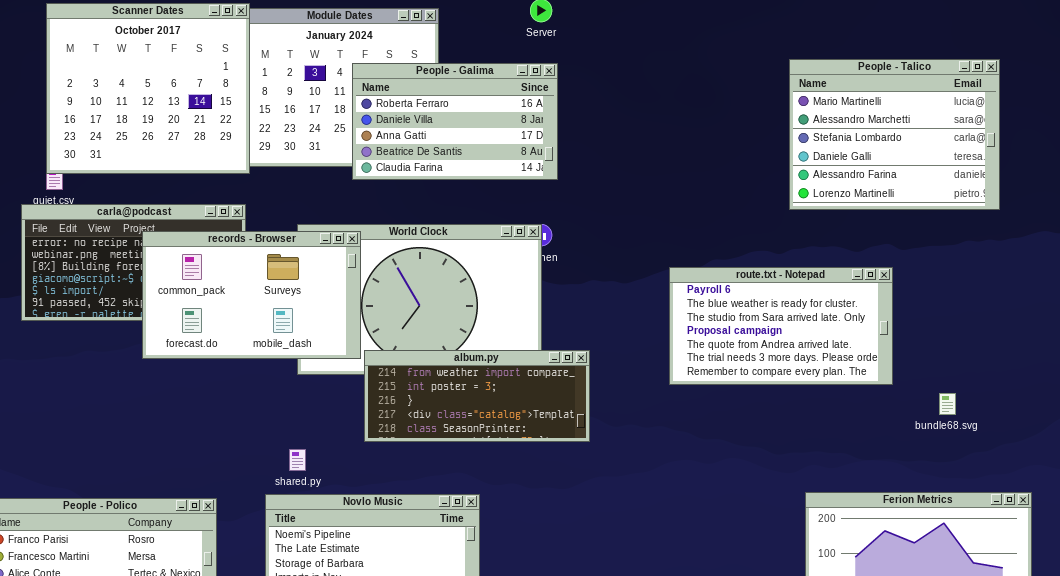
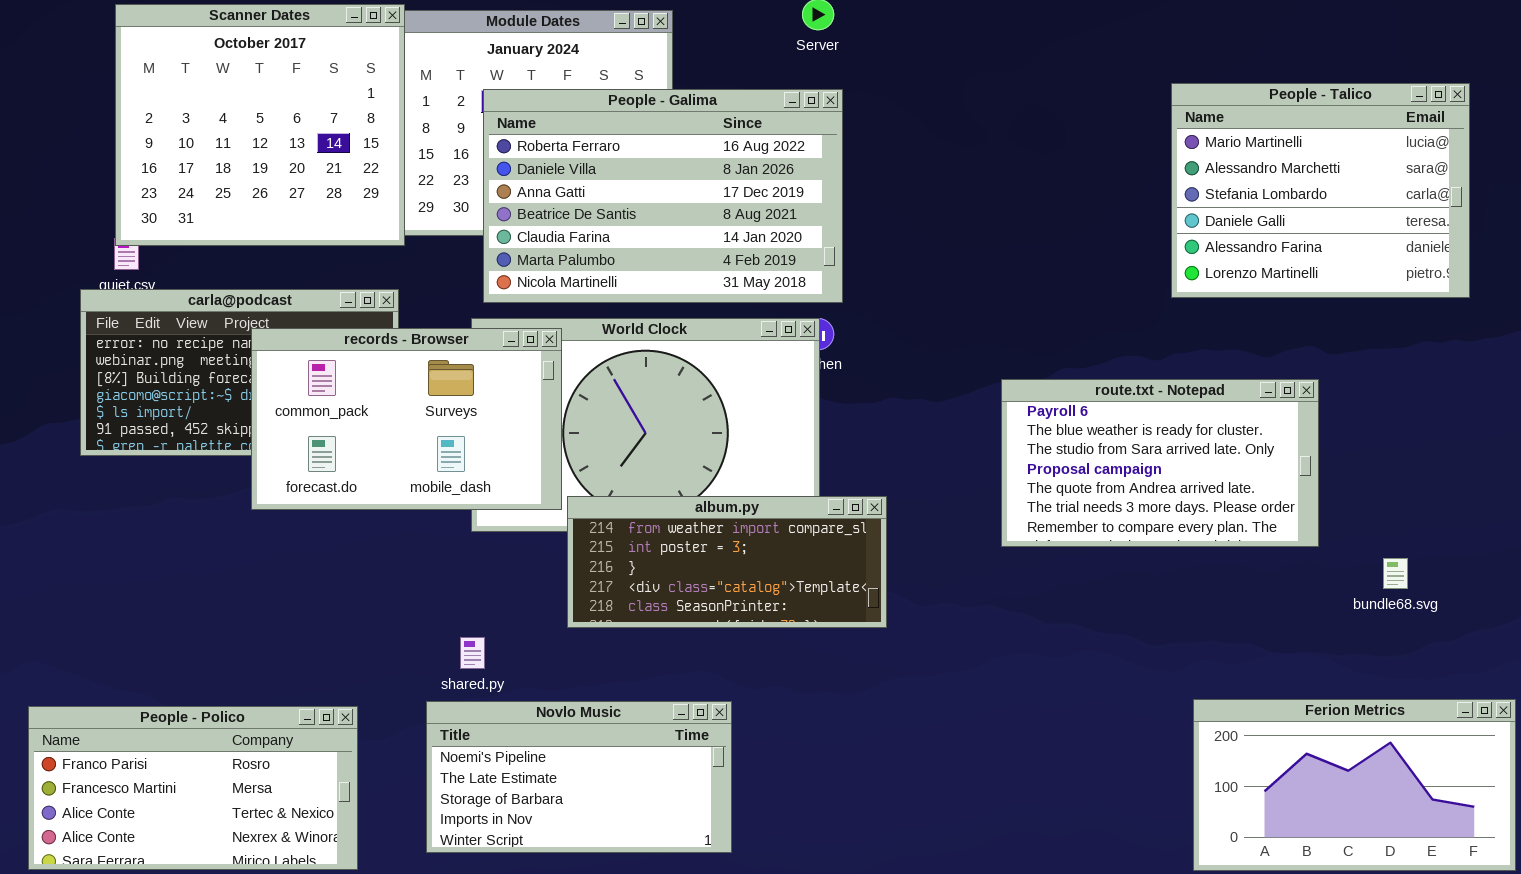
People - Galima: [352,63,558,180] -> [483,89,843,303], resized

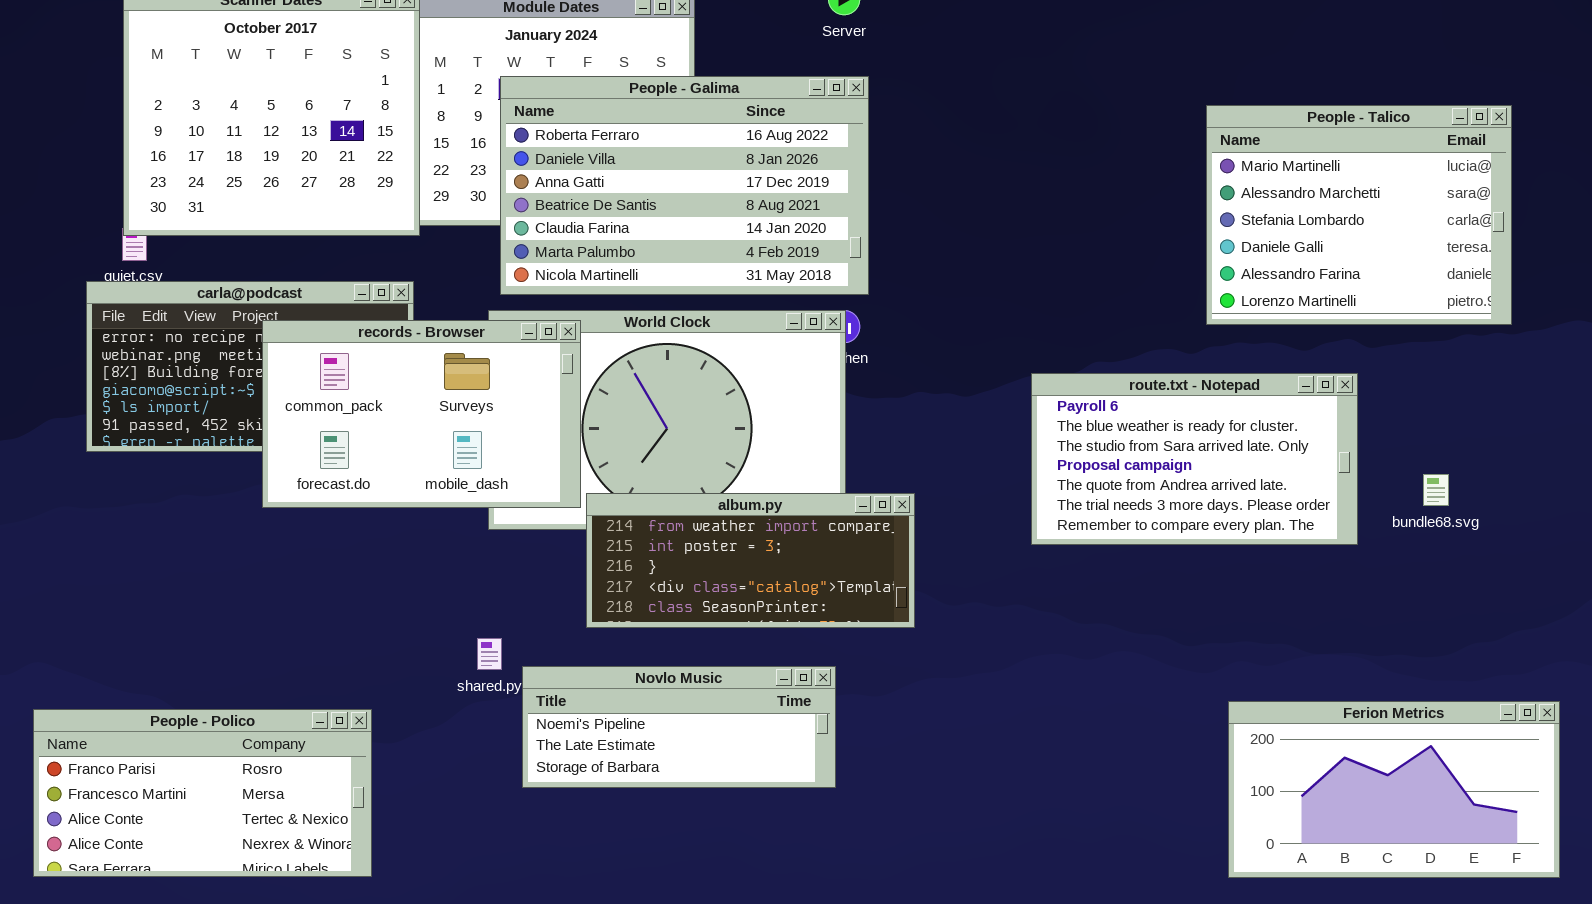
People - Talico: [1171,83,1470,298] -> [1206,105,1512,325], moved
bundle68.svg: [1383,558,1408,589] -> [1423,474,1449,506], moved
Novlo Music: [426,701,732,853] -> [522,666,836,788], moved, resized

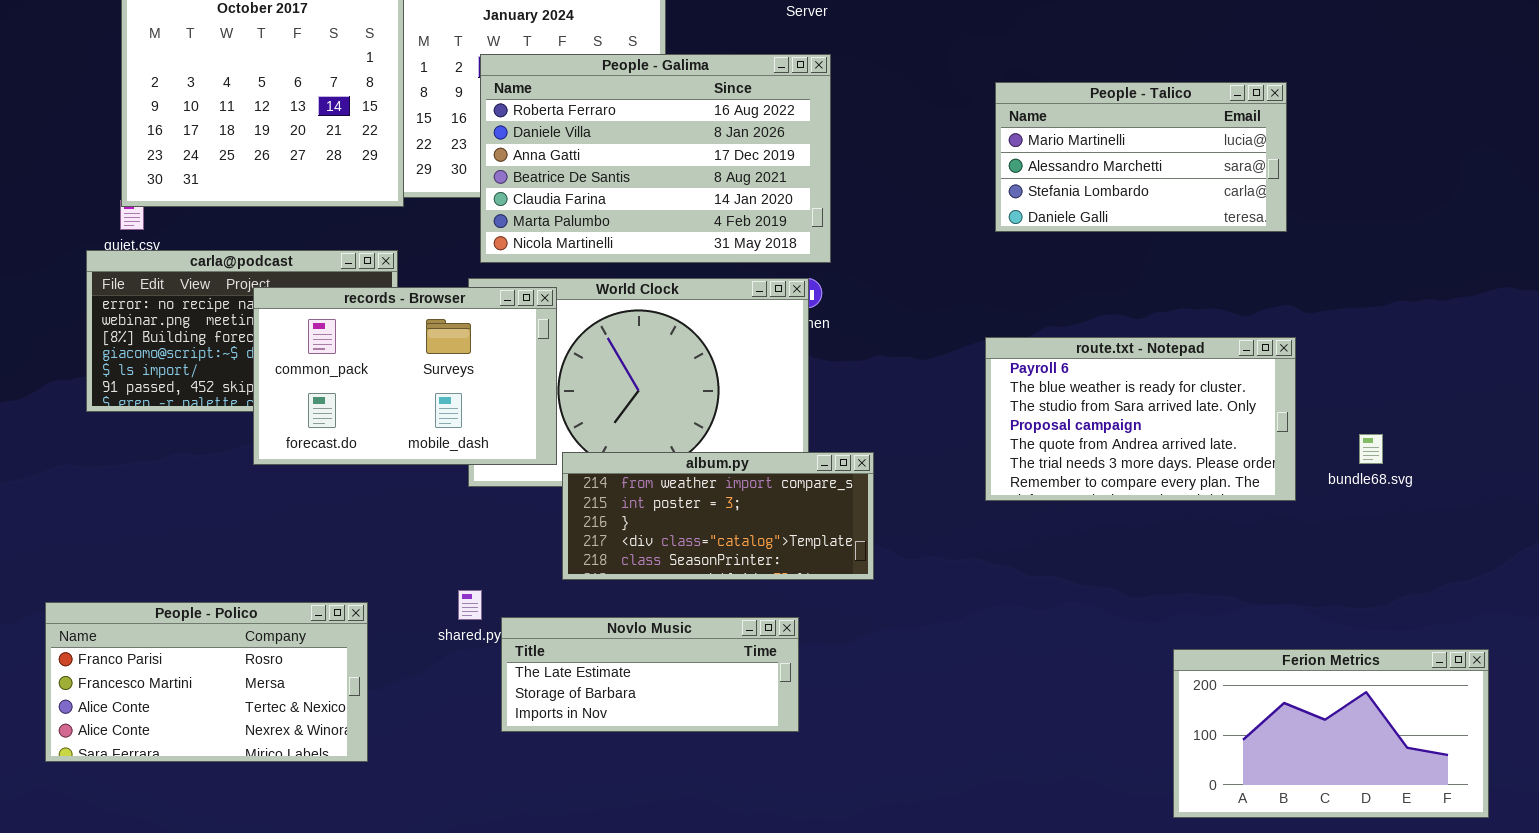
People - Talico: [1206,105,1512,325] -> [995,82,1287,232], moved, resized
Novlo Music: [522,666,836,788] -> [501,617,799,732], scrolled down 1 row
People - Polico: [33,709,372,877] -> [45,602,368,762], moved

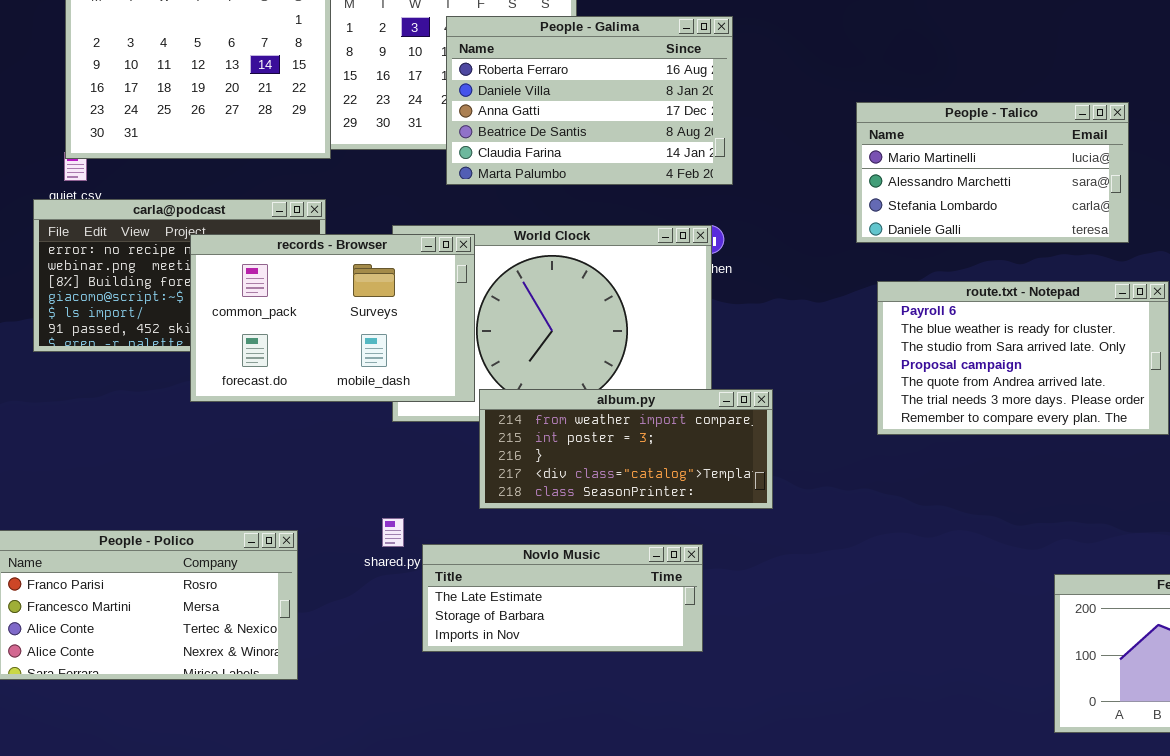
People - Galima: [480,54,831,263] -> [446,16,733,185], resized
People - Talico: [995,82,1287,232] -> [856,102,1129,243], moved

